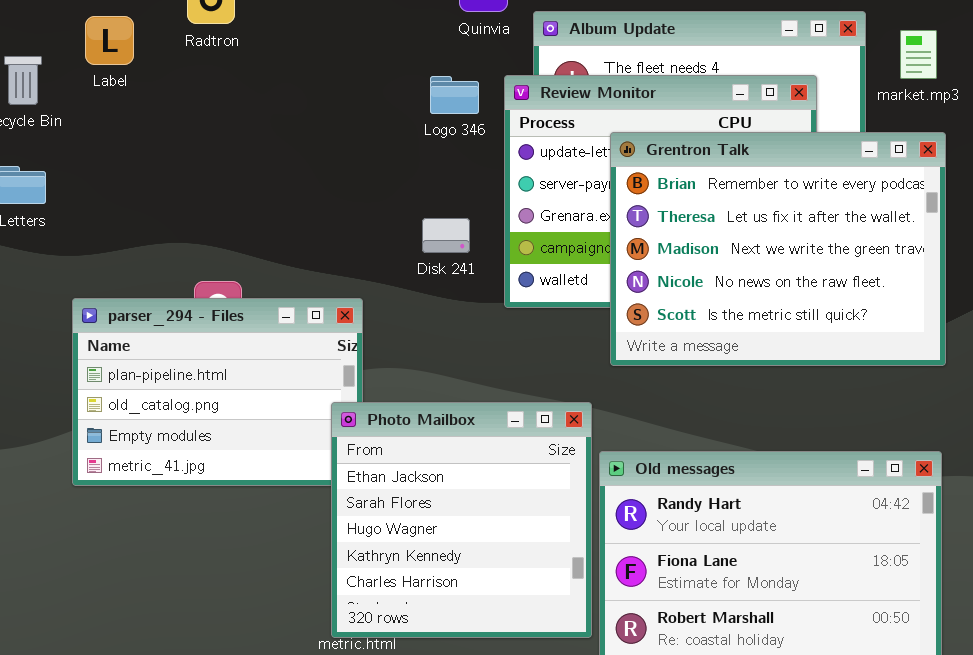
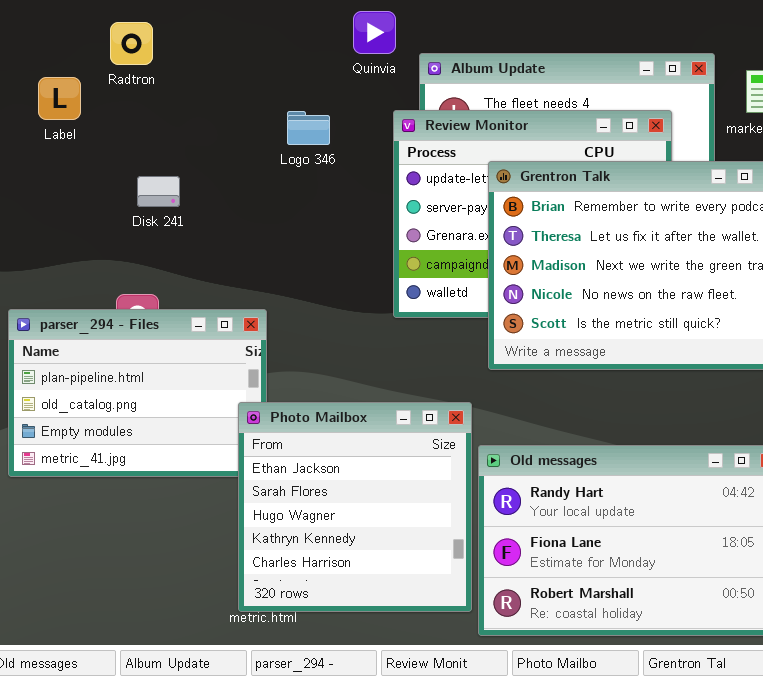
Label: [85,16,134,65] -> [38,77,81,120], moved
Logo 346: [430,76,479,114] -> [287,111,330,145], moved
Disk 241: [422,218,470,253] -> [137,176,180,207], moved

